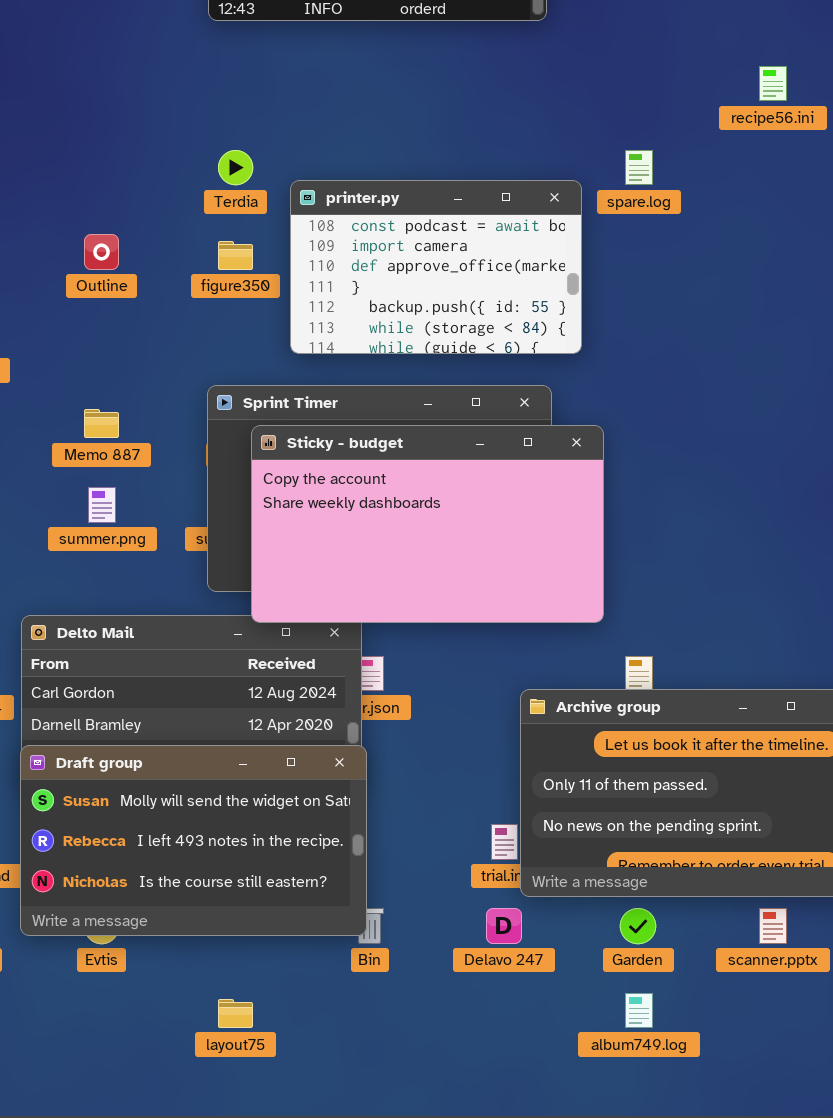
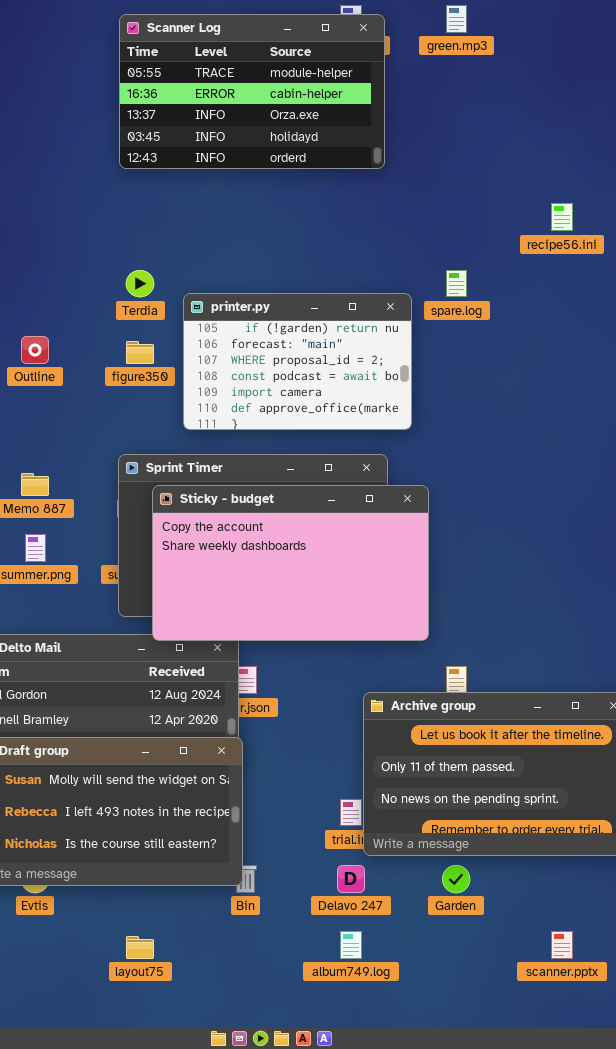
printer.py: [290,180,582,354] -> [183,293,412,430], scrolled up 3 rows
scanner.pptx: [759,908,787,944] -> [551,931,573,959], moved
album749.log: [625,993,653,1028] -> [340,931,362,959], moved

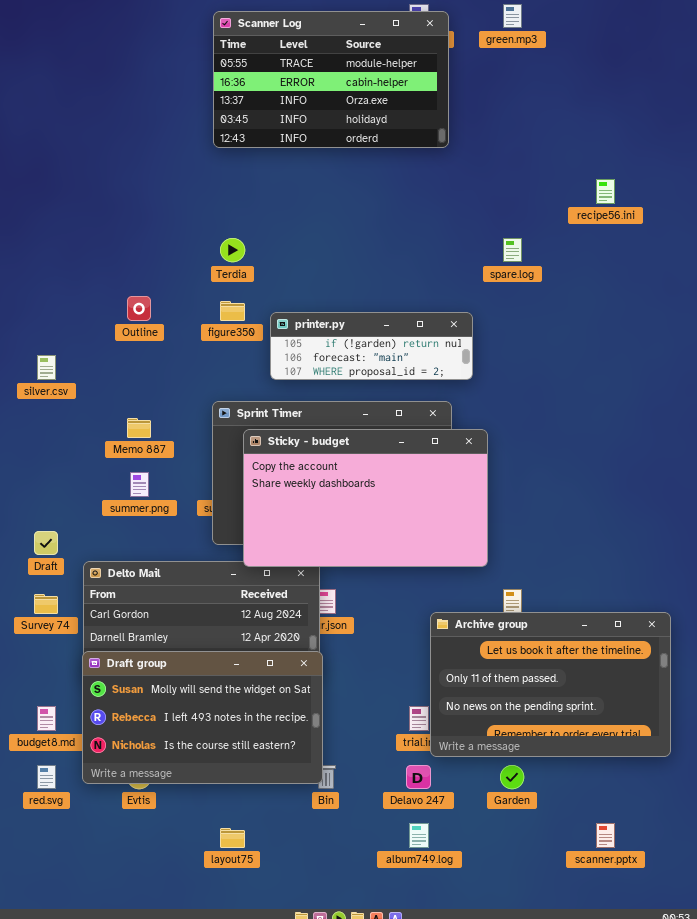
printer.py: [183,293,412,430] -> [270,312,473,380], resized

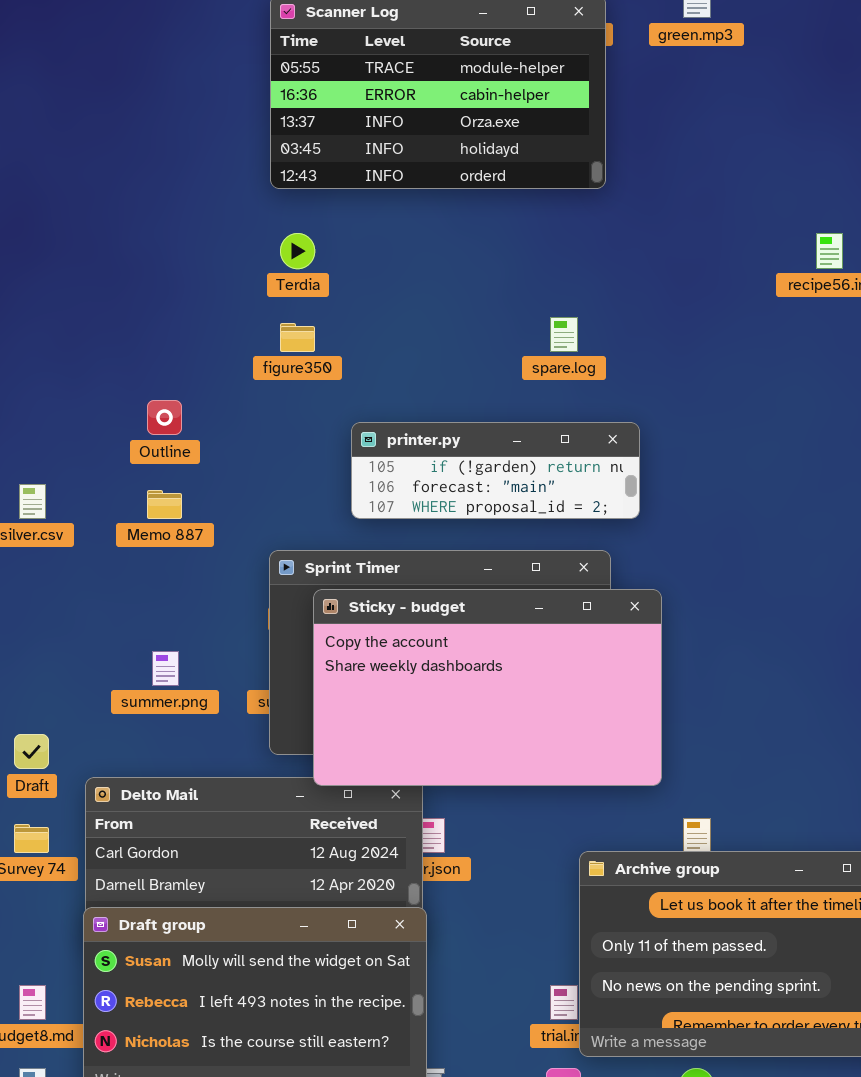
Terdia: [220,238,245,262] -> [280,233,315,269], moved
spare.log: [503,238,522,262] -> [550,317,578,352], moved
figure350: [220,301,245,321] -> [280,323,315,352], moved
Memo 887: [127,418,151,438] -> [147,490,182,519], moved

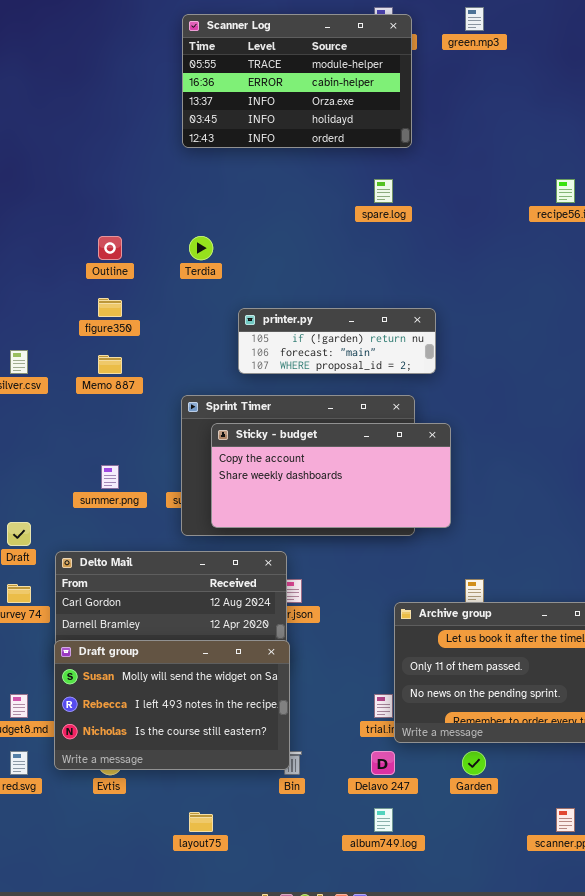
Terdia: [280,233,315,269] -> [189,236,213,260], moved
spare.log: [550,317,578,352] -> [374,179,393,203], moved
figure350: [280,323,315,352] -> [98,298,122,317], moved
Outline: [147,400,182,435] -> [98,236,122,260], moved
Sticky - budget: [313,589,662,786] -> [211,423,451,528], resized

